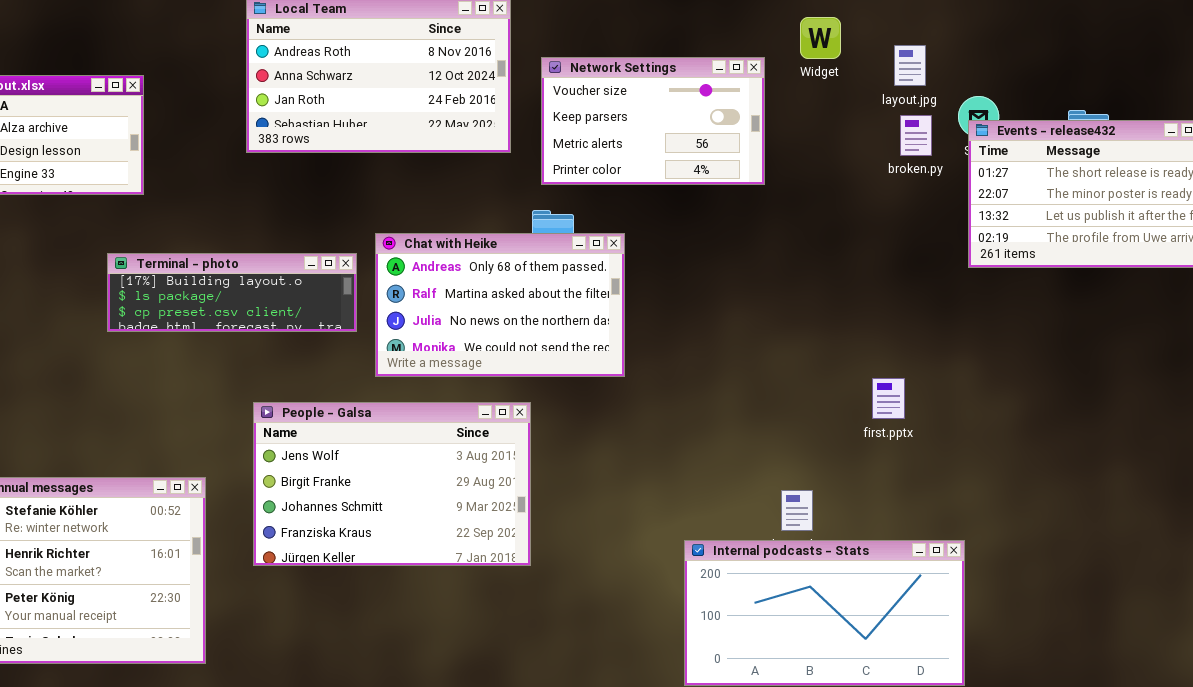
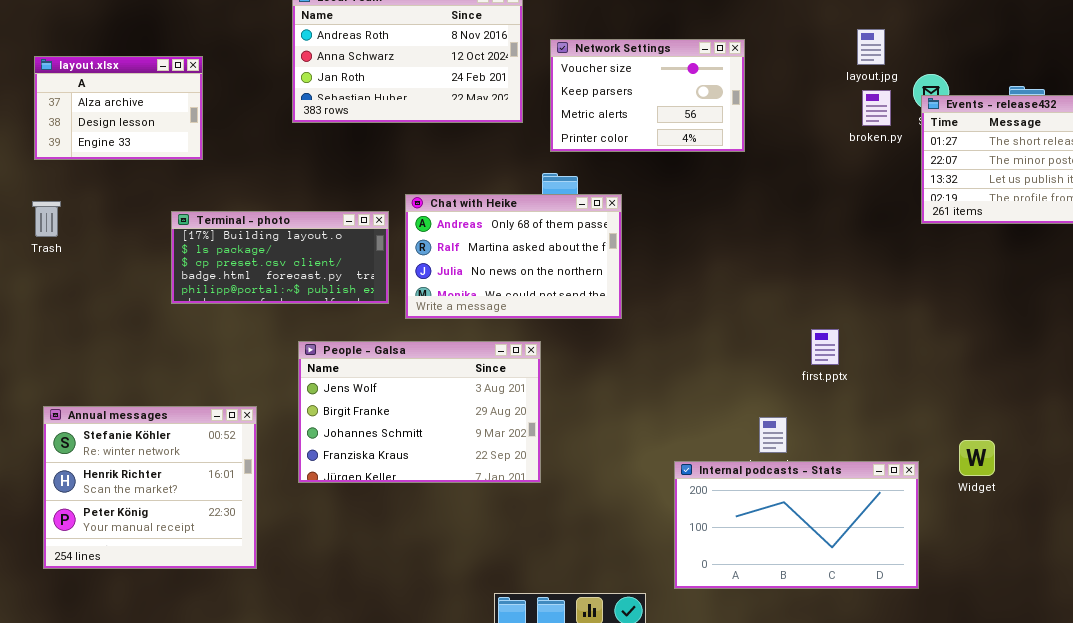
Widget: [800,17,841,59] -> [959,440,995,476], moved
Terminal - photo: [107,253,357,332] -> [171,211,389,304], resized
first.pptx: [872,378,905,419] -> [811,329,839,365], moved

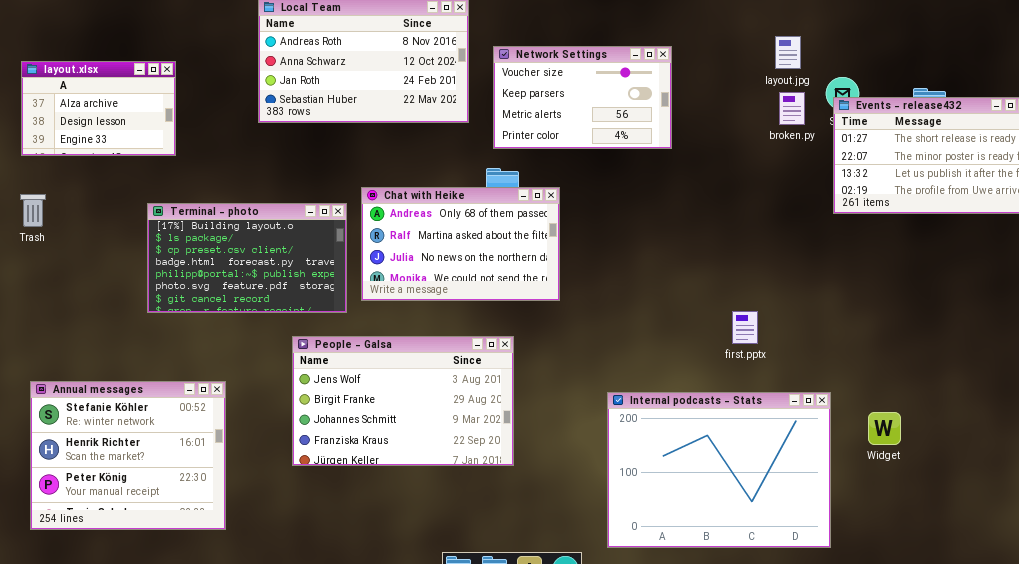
Terminal - photo: [171,211,389,304] -> [147,203,347,313], resized
People - Galsa: [298,341,541,483] -> [292,336,514,466], moved
Internal podcasts - Stats: [674,461,919,589] -> [607,392,831,548], resized

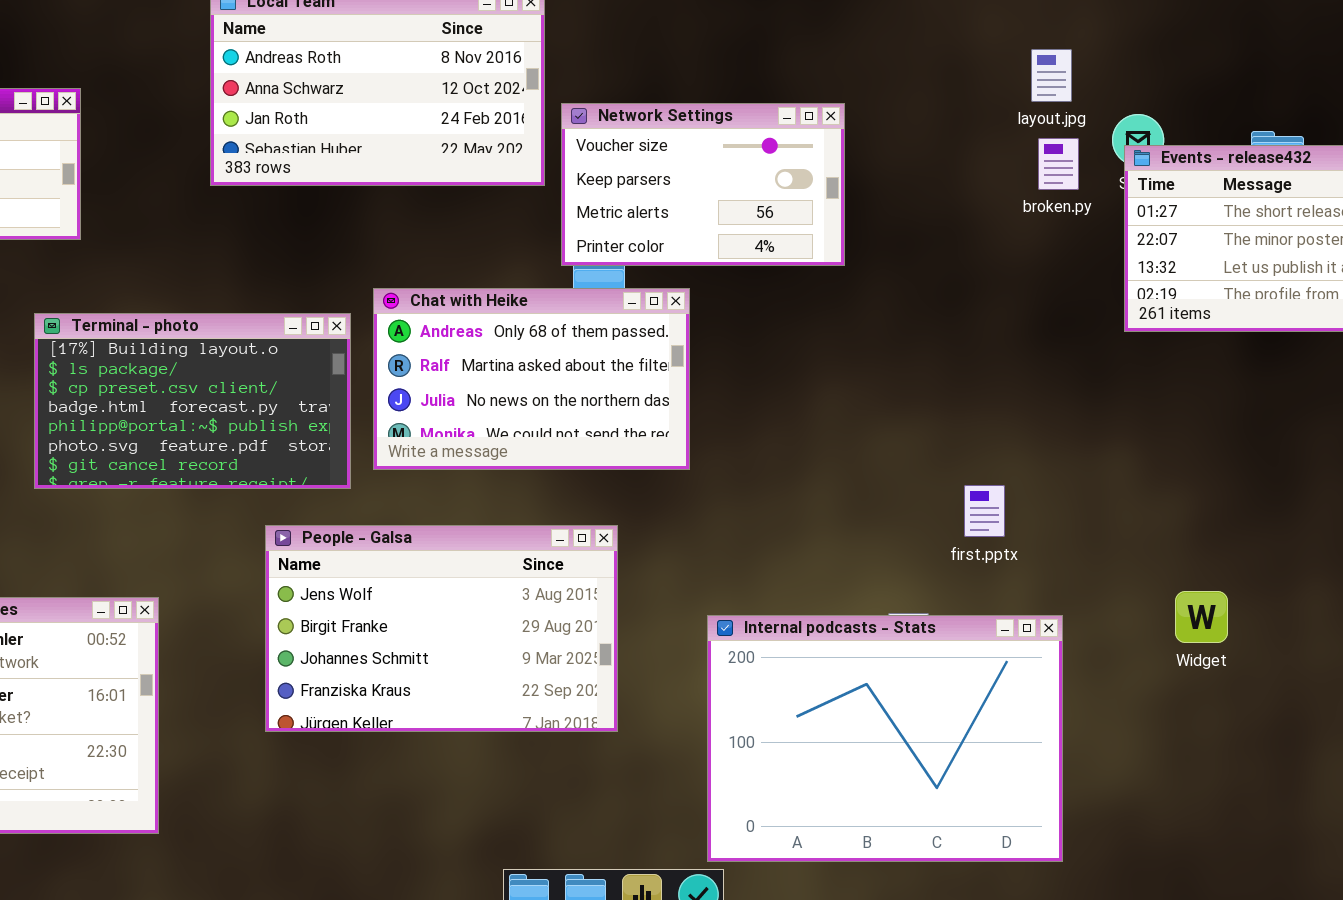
Network Settings: [493,46,672,149] -> [561,103,845,266], moved
Internal podcasts - Stats: [607,392,831,548] -> [707,615,1063,862], moved
Widget: [868,412,901,445] -> [1175,591,1228,643], moved

